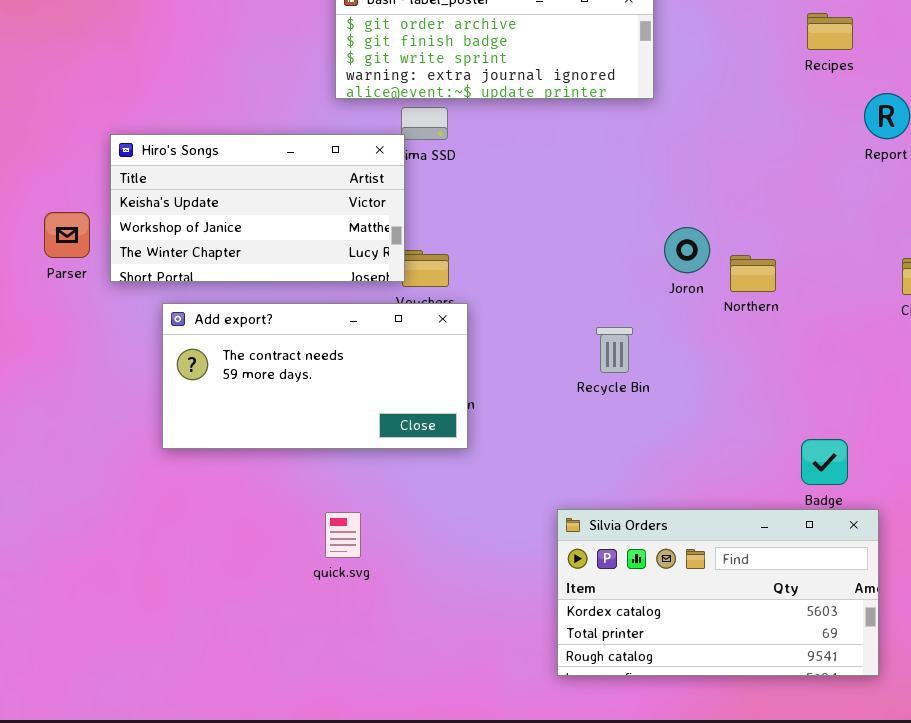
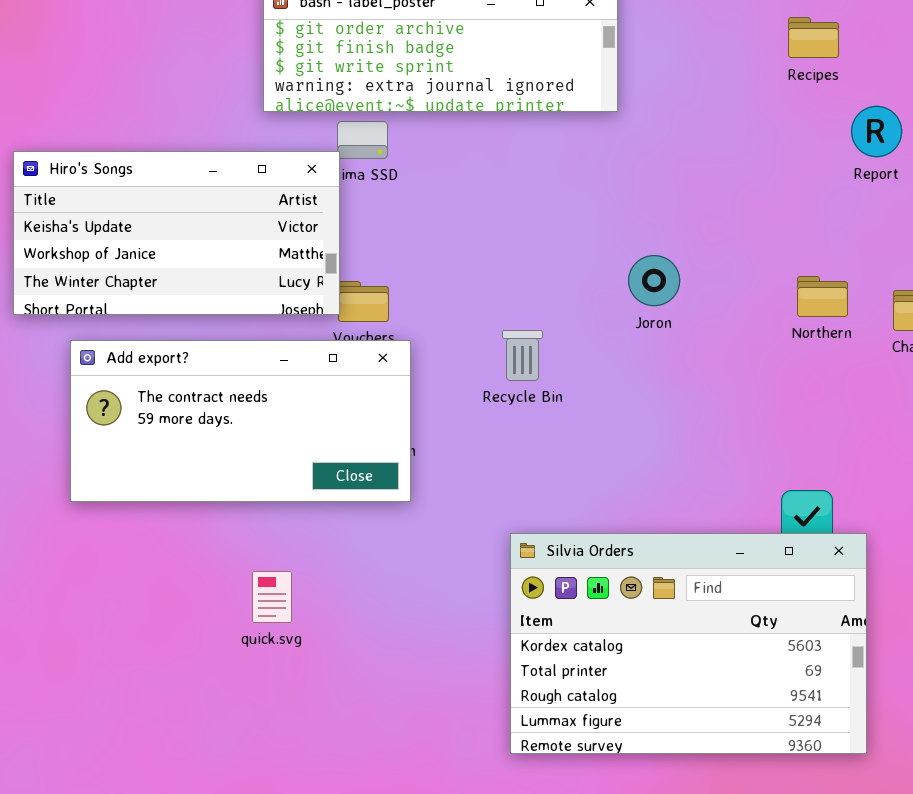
Northern: [730,255,776,292] -> [797,276,848,317], moved
Recycle Bin: [596,327,633,373] -> [502,330,543,381], moved
Silvia Orders: [557,509,879,676] -> [510,533,867,754], resized

